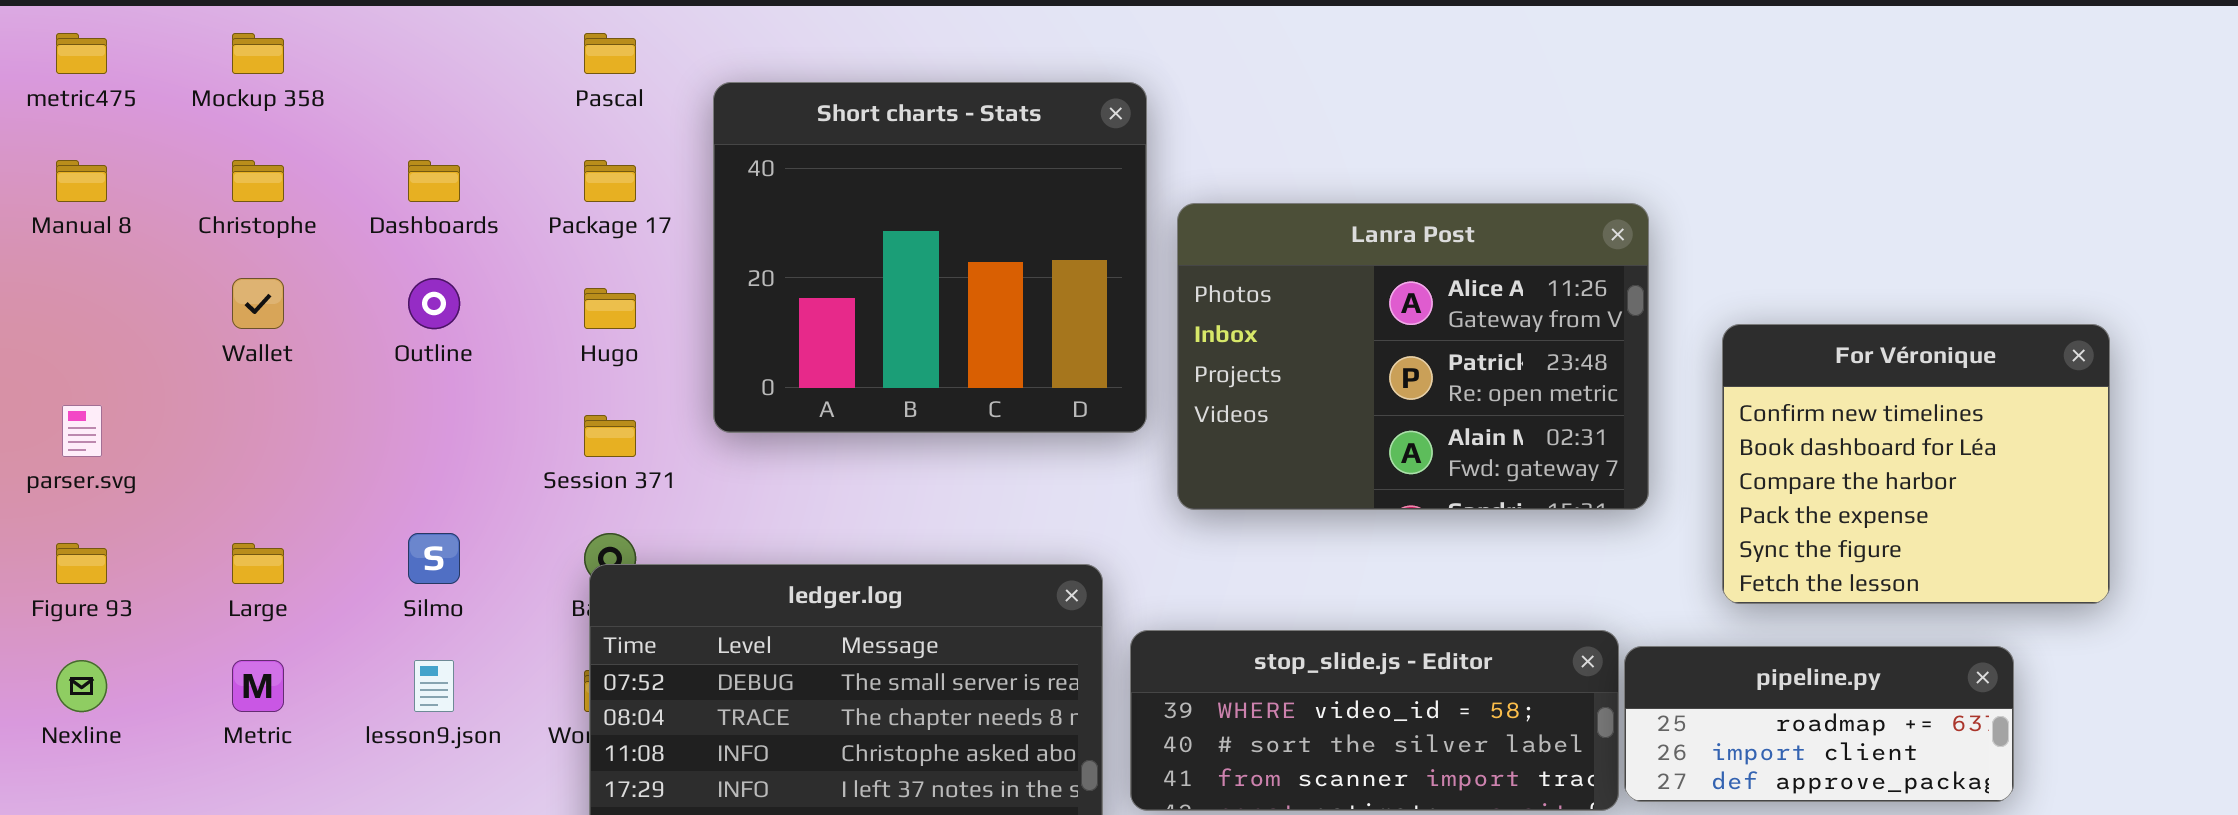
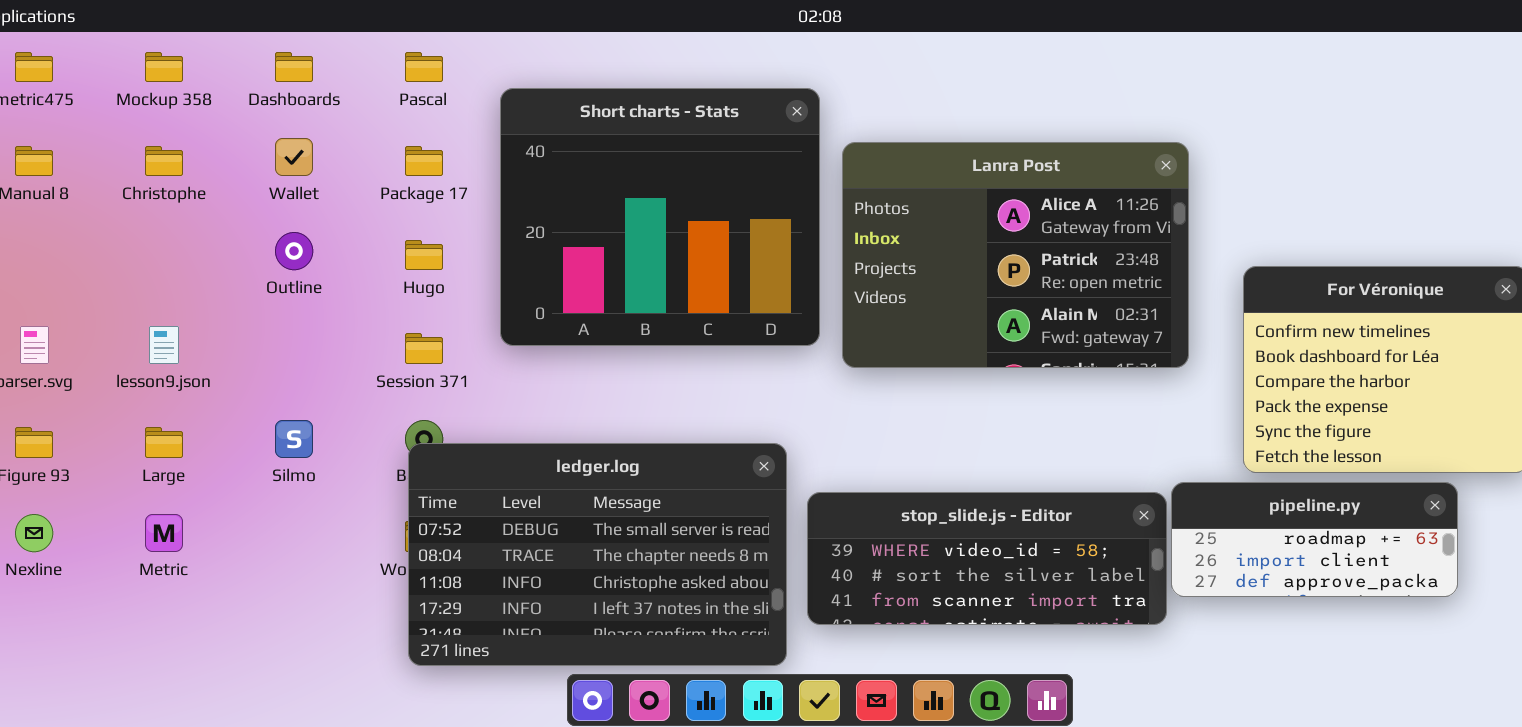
Dashboards: [408,160,460,202] -> [275,52,313,82], moved
Lanra Post: [1177,203,1649,510] -> [842,142,1189,368], moved
Wallet: [232,278,284,329] -> [275,138,313,176], moved
pipeline.py: [1624,646,2014,802] -> [1171,482,1458,597], moved
lesson9.json: [414,660,454,712] -> [149,326,179,364], moved

